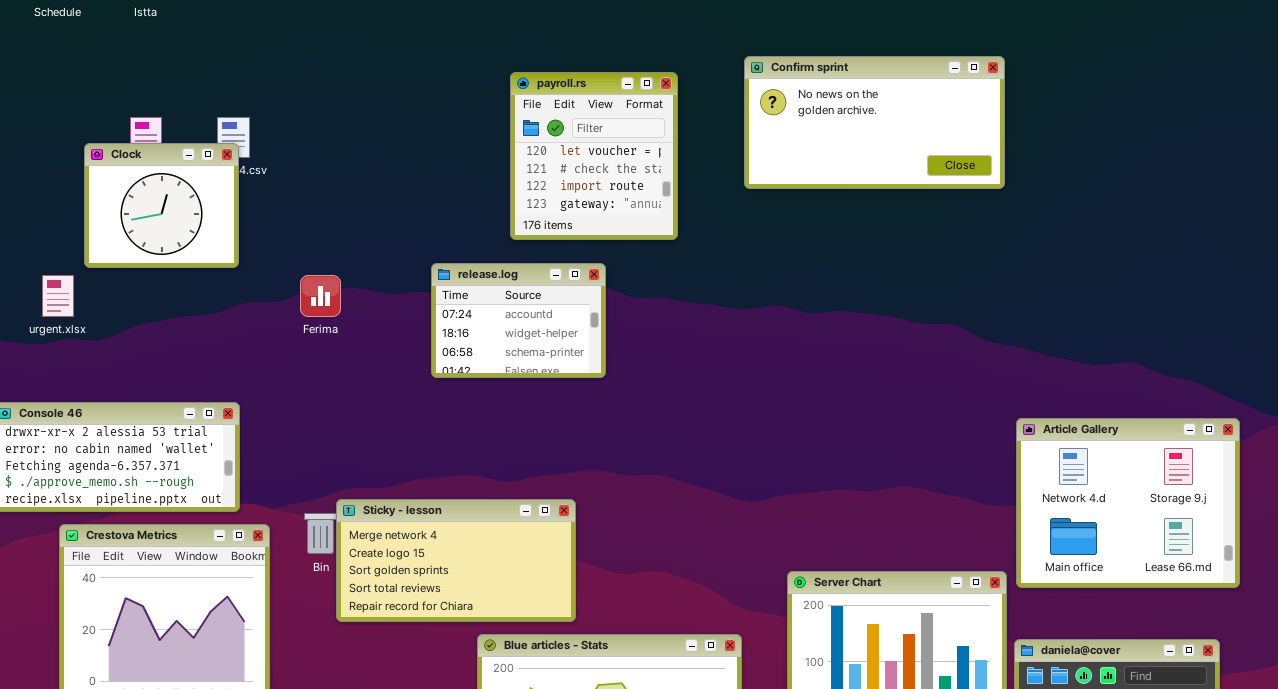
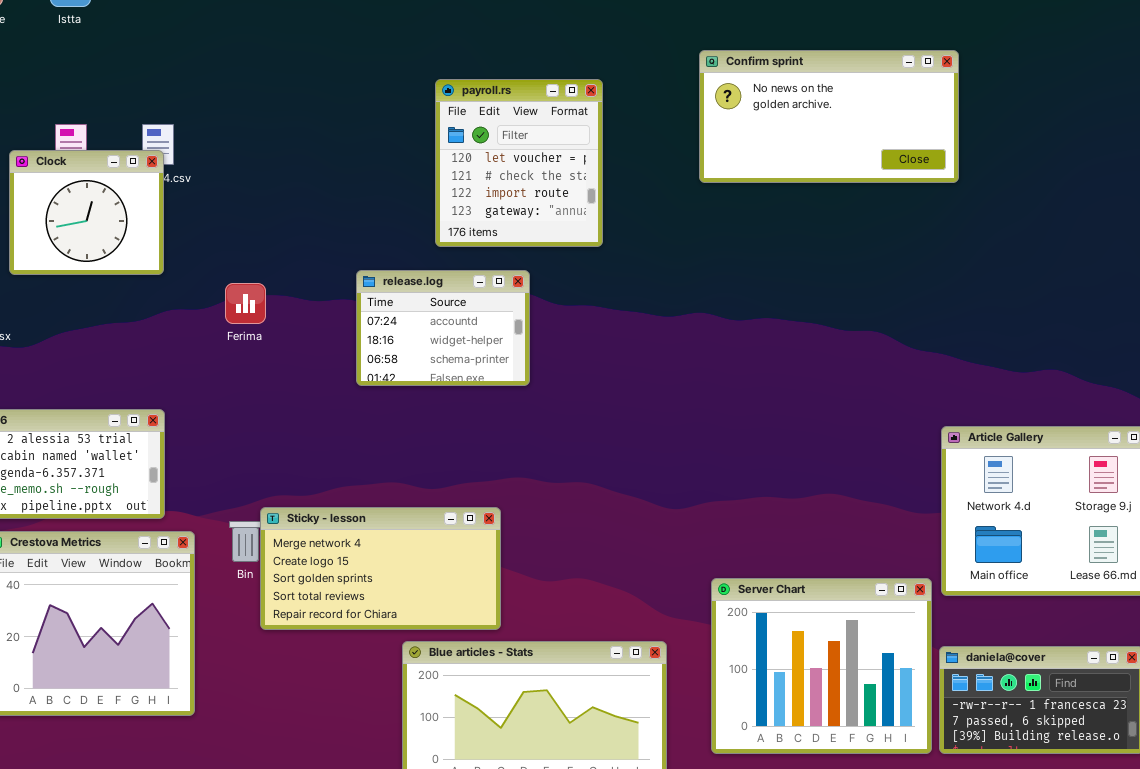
Confirm sprint: [744,56,1005,189] -> [699,50,959,183], moved

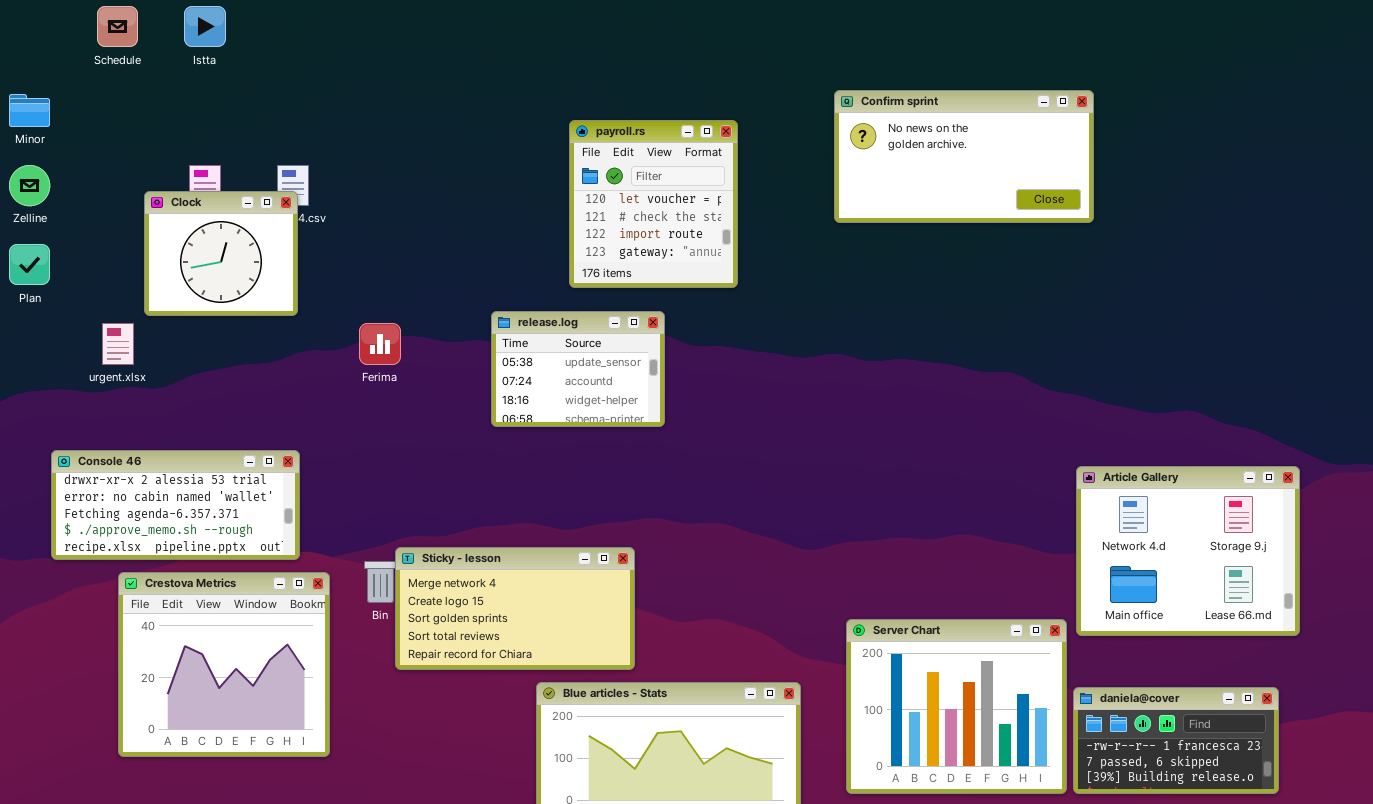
release.log: [356,270,530,386] -> [491,311,665,427], scrolled up 1 row

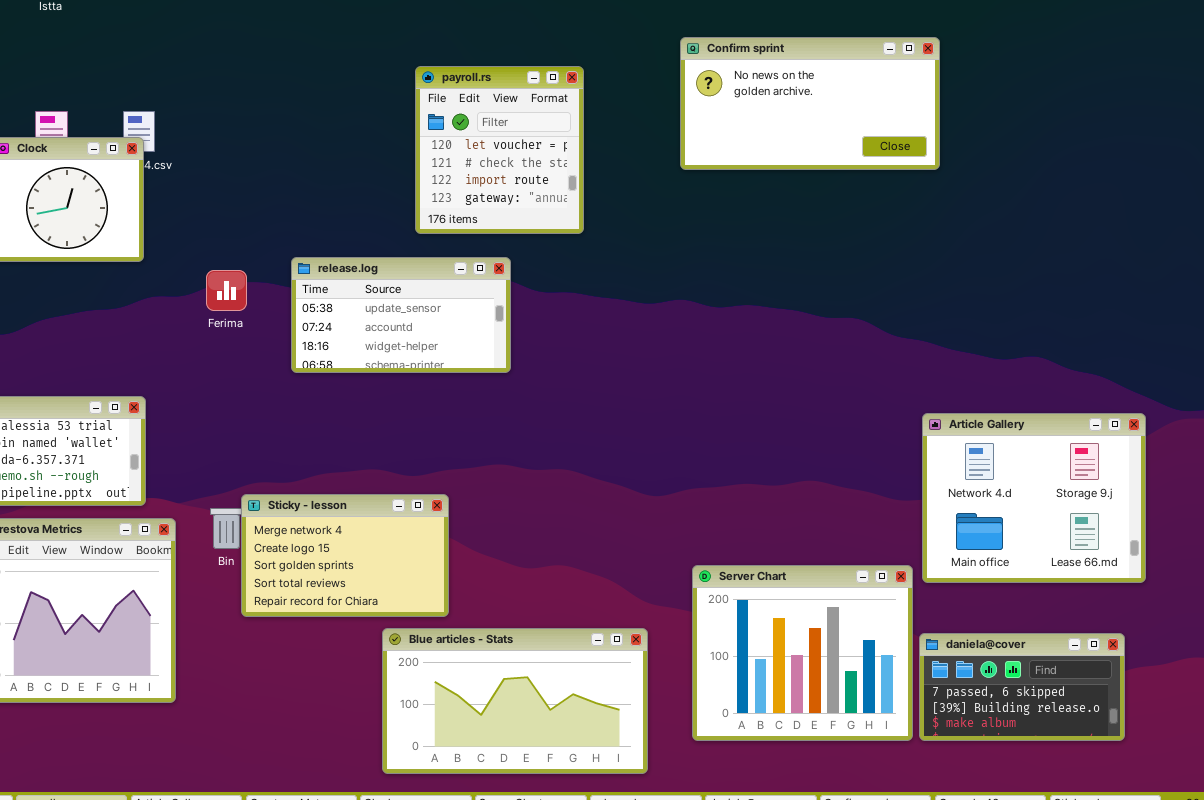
release.log: [491,311,665,427] -> [291,257,511,373], resized
Sticky - lesson: [395,547,635,670] -> [241,494,449,617], resized
daniela@cover: [1073,687,1279,794] -> [919,633,1125,741], scrolled down 1 row

